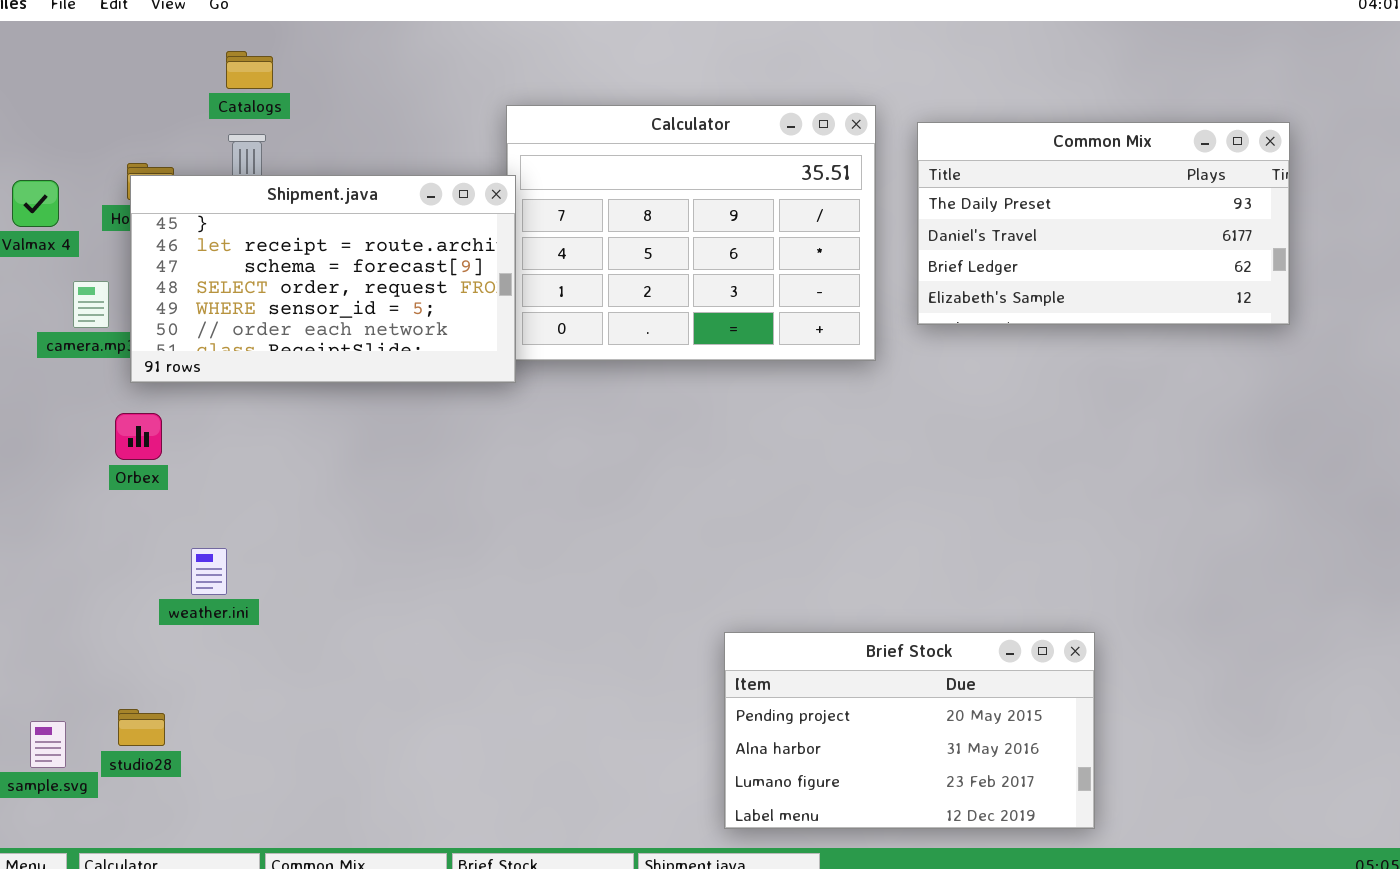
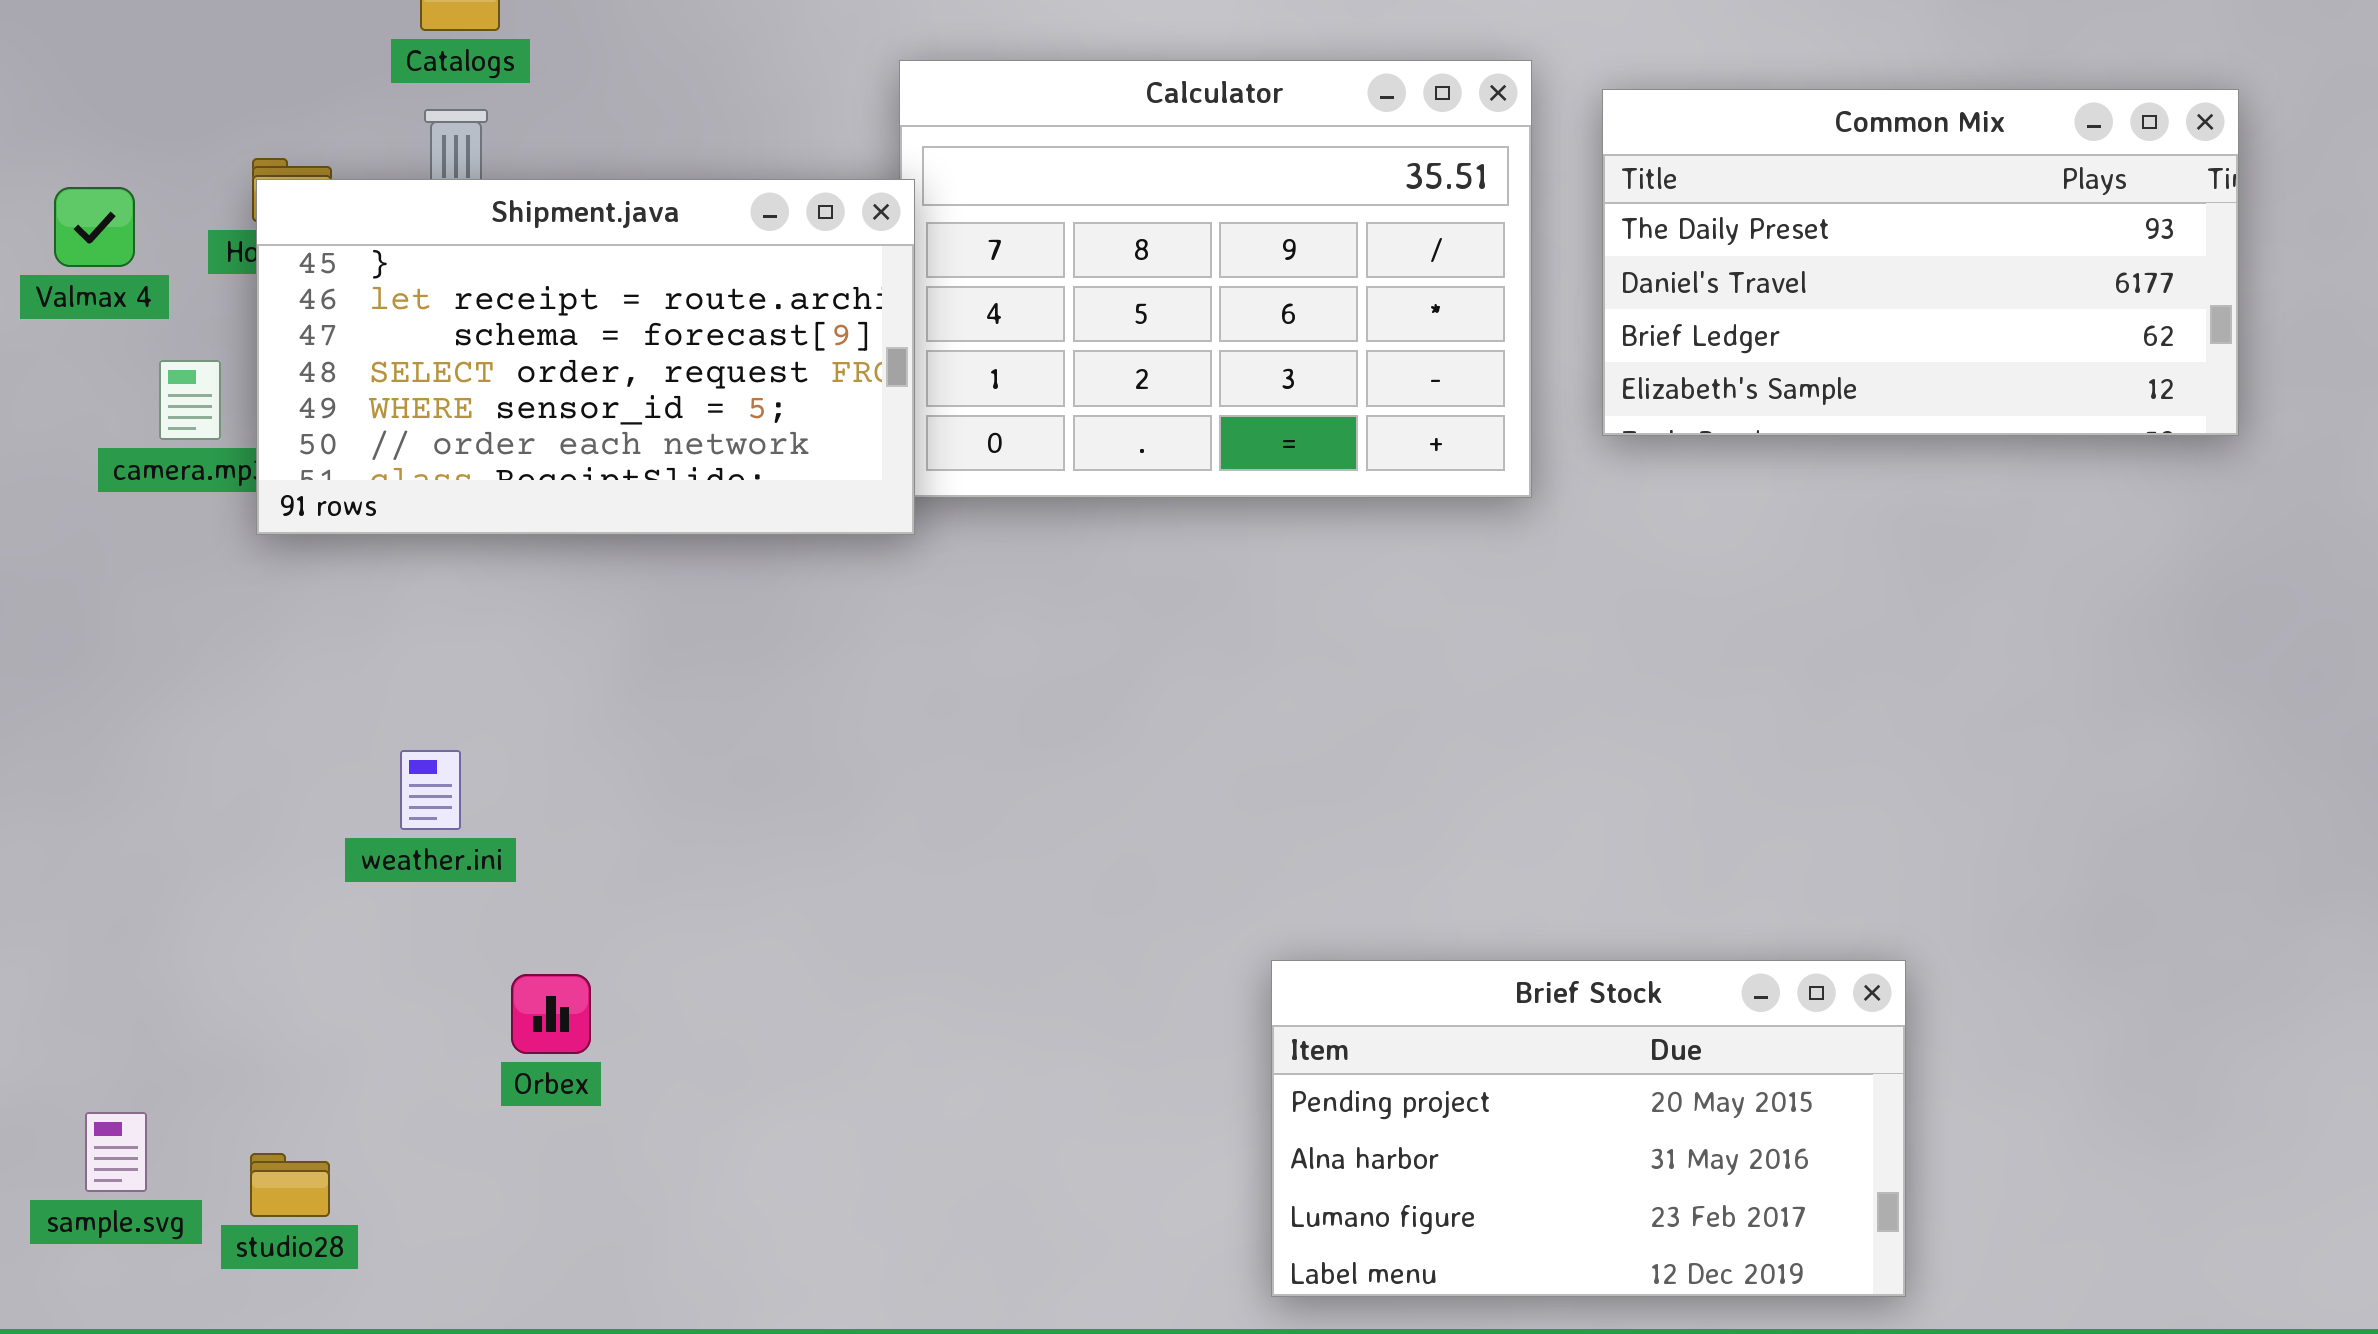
Orbex: [115,413,162,460] -> [511,974,591,1054], moved
weather.ini: [191,548,227,595] -> [400,750,461,830], moved
studio28: [118,709,165,746] -> [250,1153,330,1217], moved

